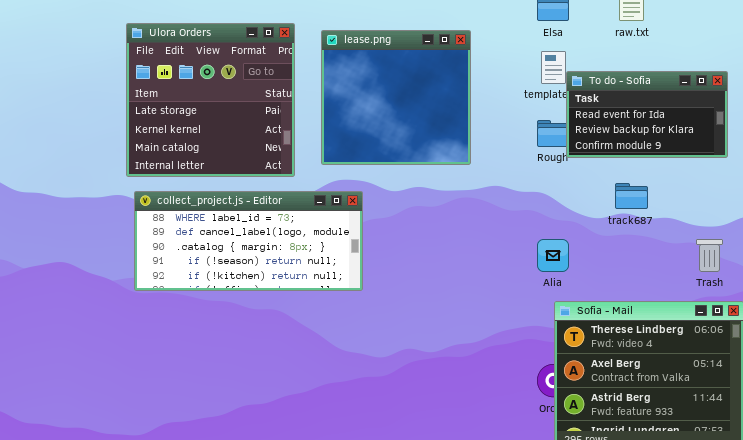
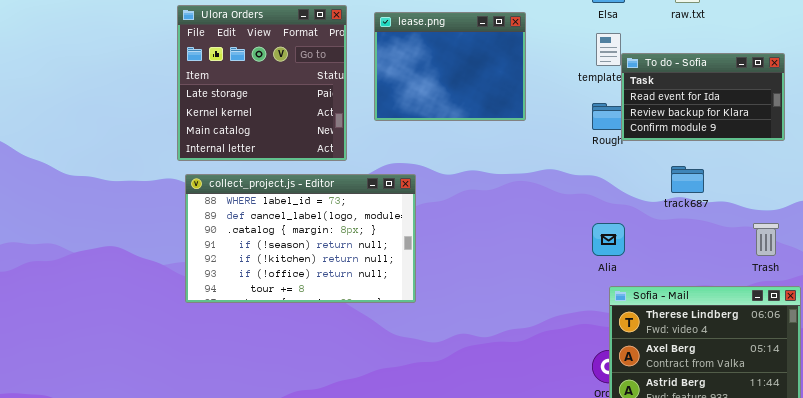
lease.png: [321,30,471,165] -> [374,12,526,121], resized
collect_project.js - Editor: [134,191,363,291] -> [185,174,416,303], resized

